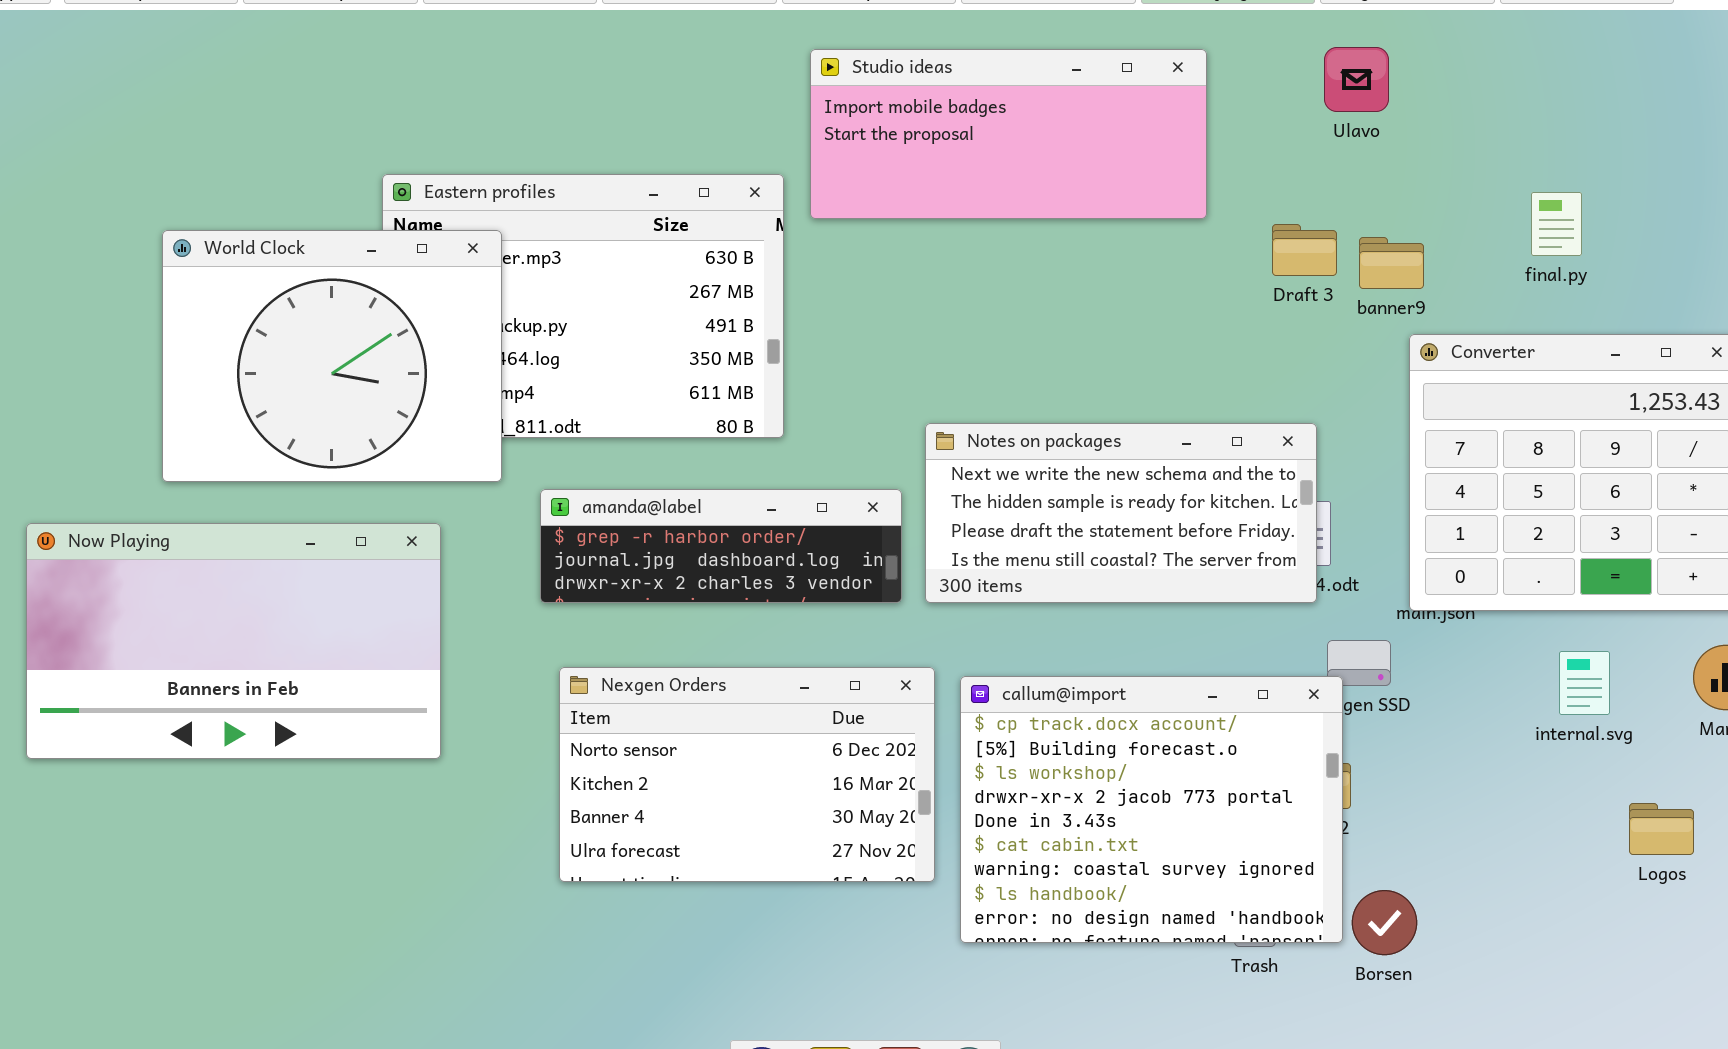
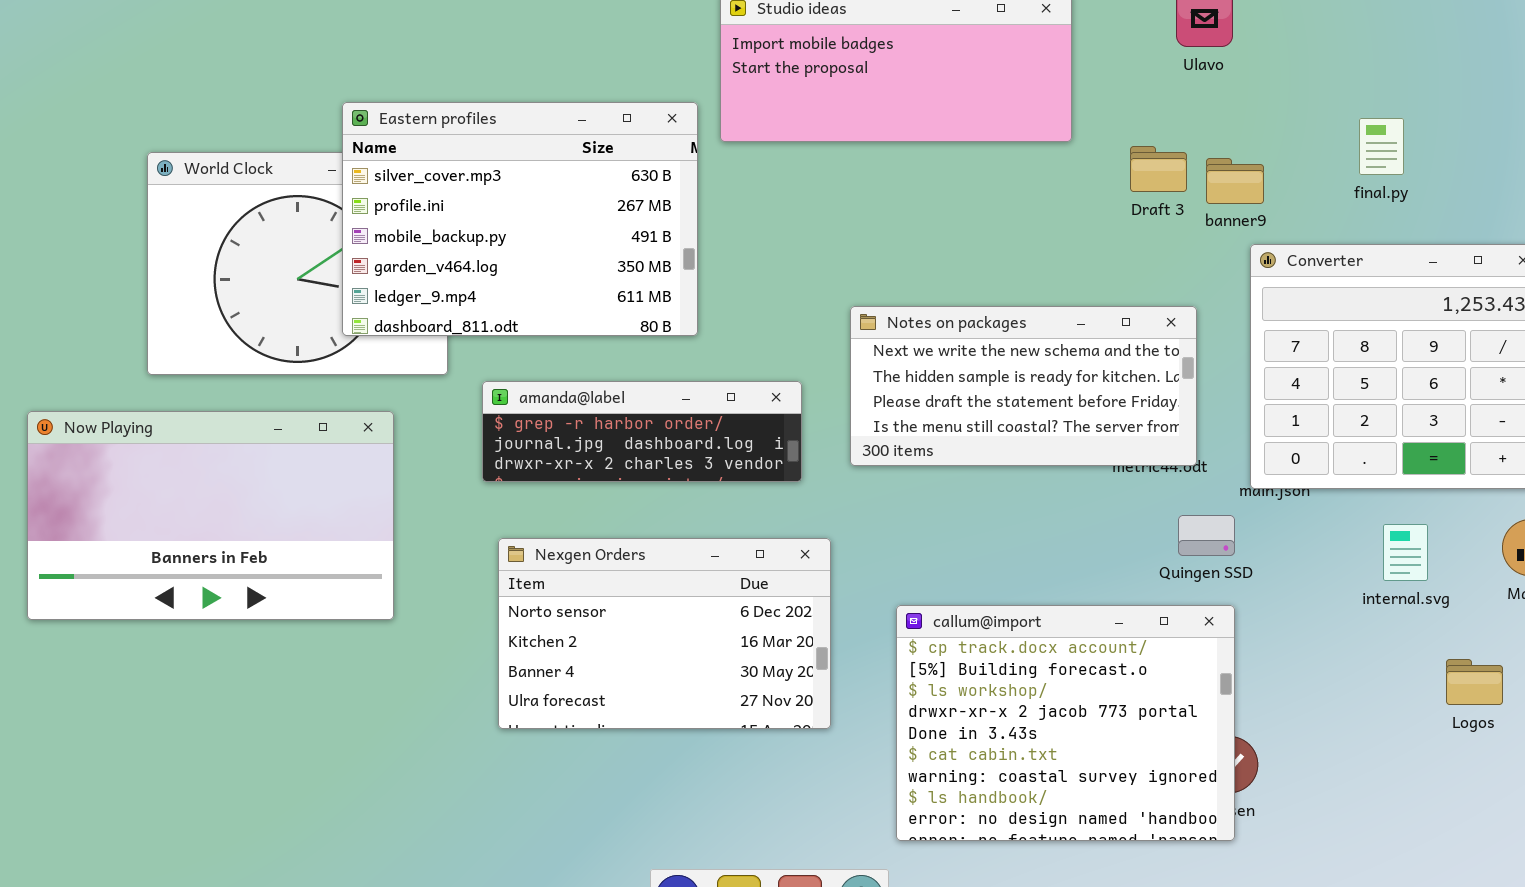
Eastern profiles: [382,174,784,438] -> [342,102,698,336], raised
Notes on packages: [925,423,1317,603] -> [850,306,1197,466], moved
callum@import: [960,676,1343,943] -> [896,605,1235,841], moved

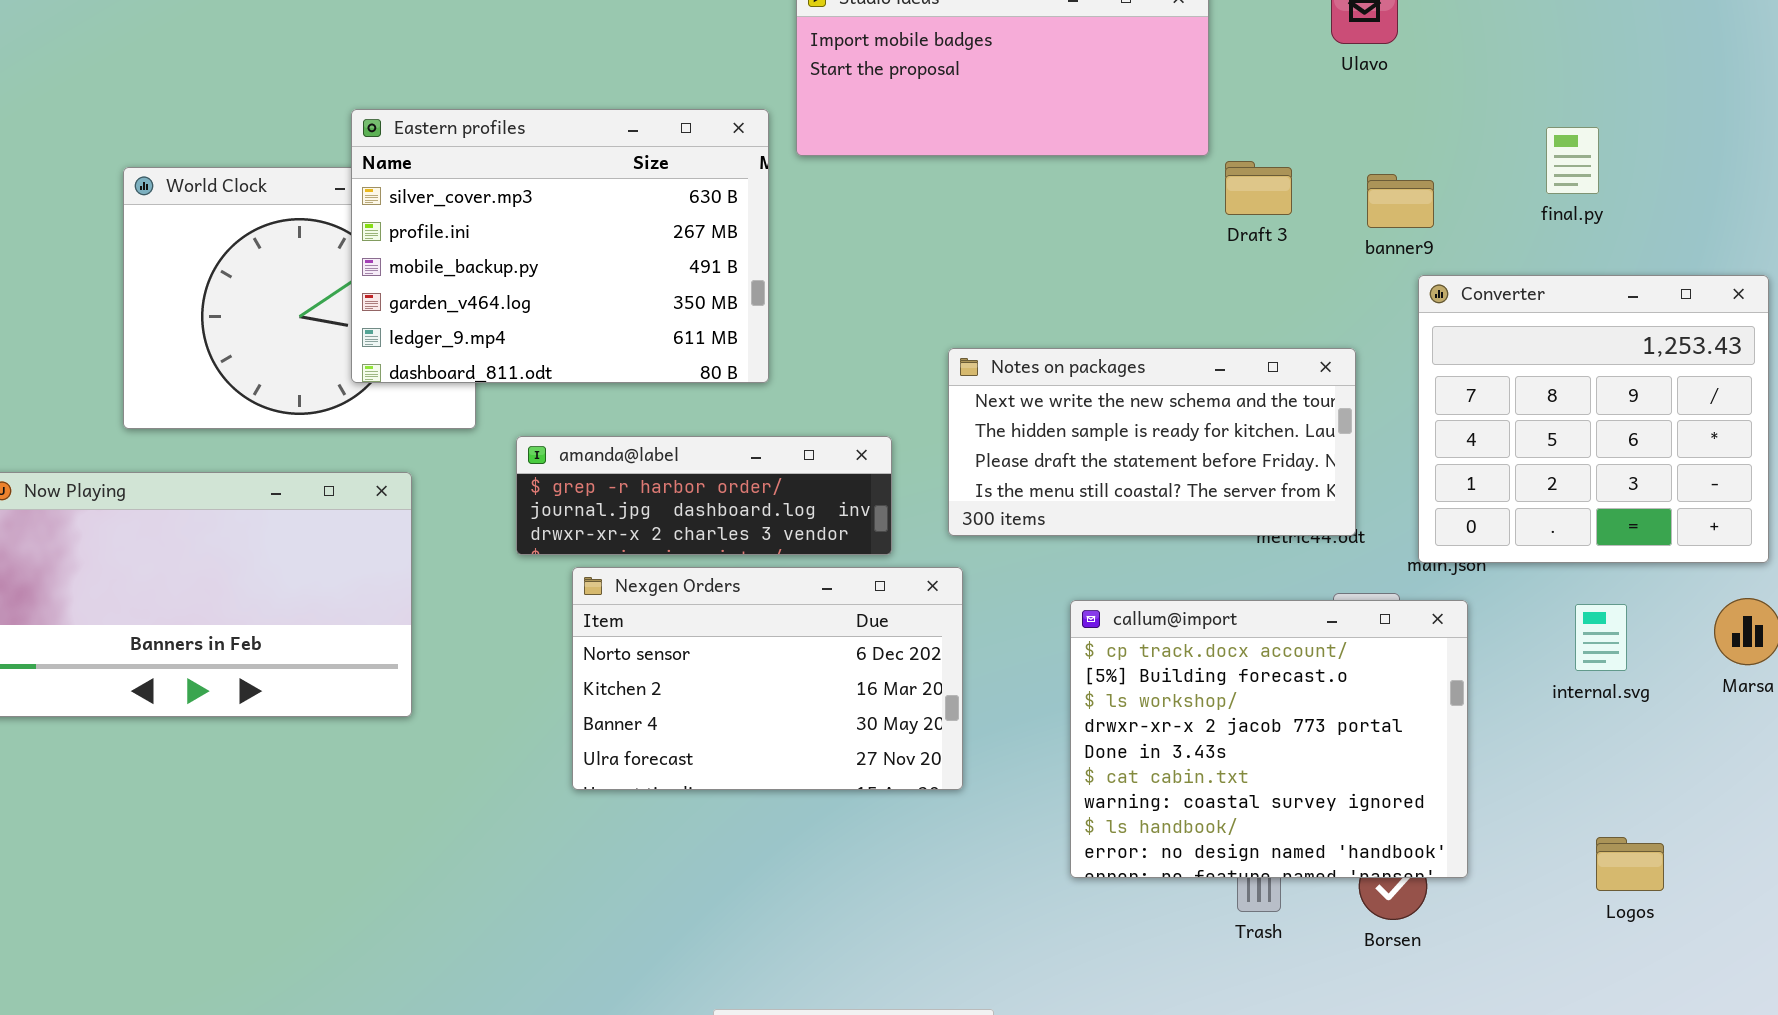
Draft 3: [1130,146,1187,192] -> [1225,161,1292,215], moved
Nexgen Orders: [498,538,831,729] -> [572,567,963,790], moved
callum@import: [896,605,1235,841] -> [1070,600,1468,878], moved
Logos: [1446,659,1503,705] -> [1596,837,1664,891], moved

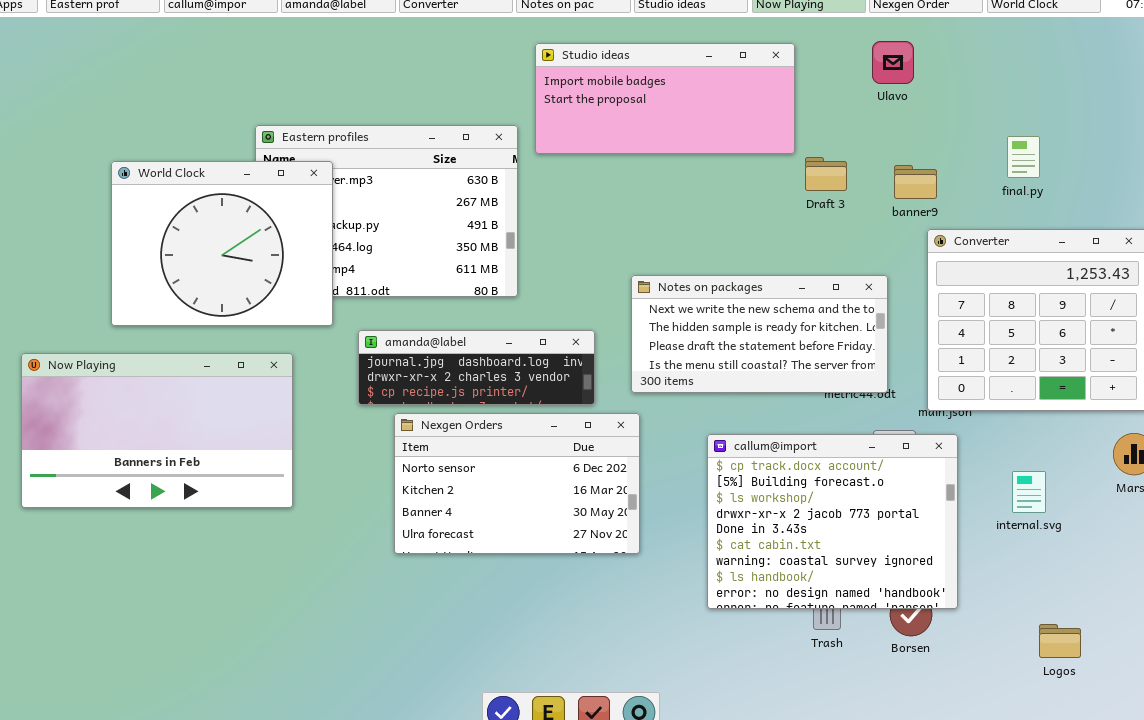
World Clock: [123,167,476,429] -> [111,161,333,326], raised
amanda@label: [516,436,892,555] -> [358,330,595,405], scrolled down 1 row
internal.svg: [1575,604,1627,671] -> [1012,471,1046,513], moved
Logos: [1596,837,1664,891] -> [1039,624,1081,658], moved

